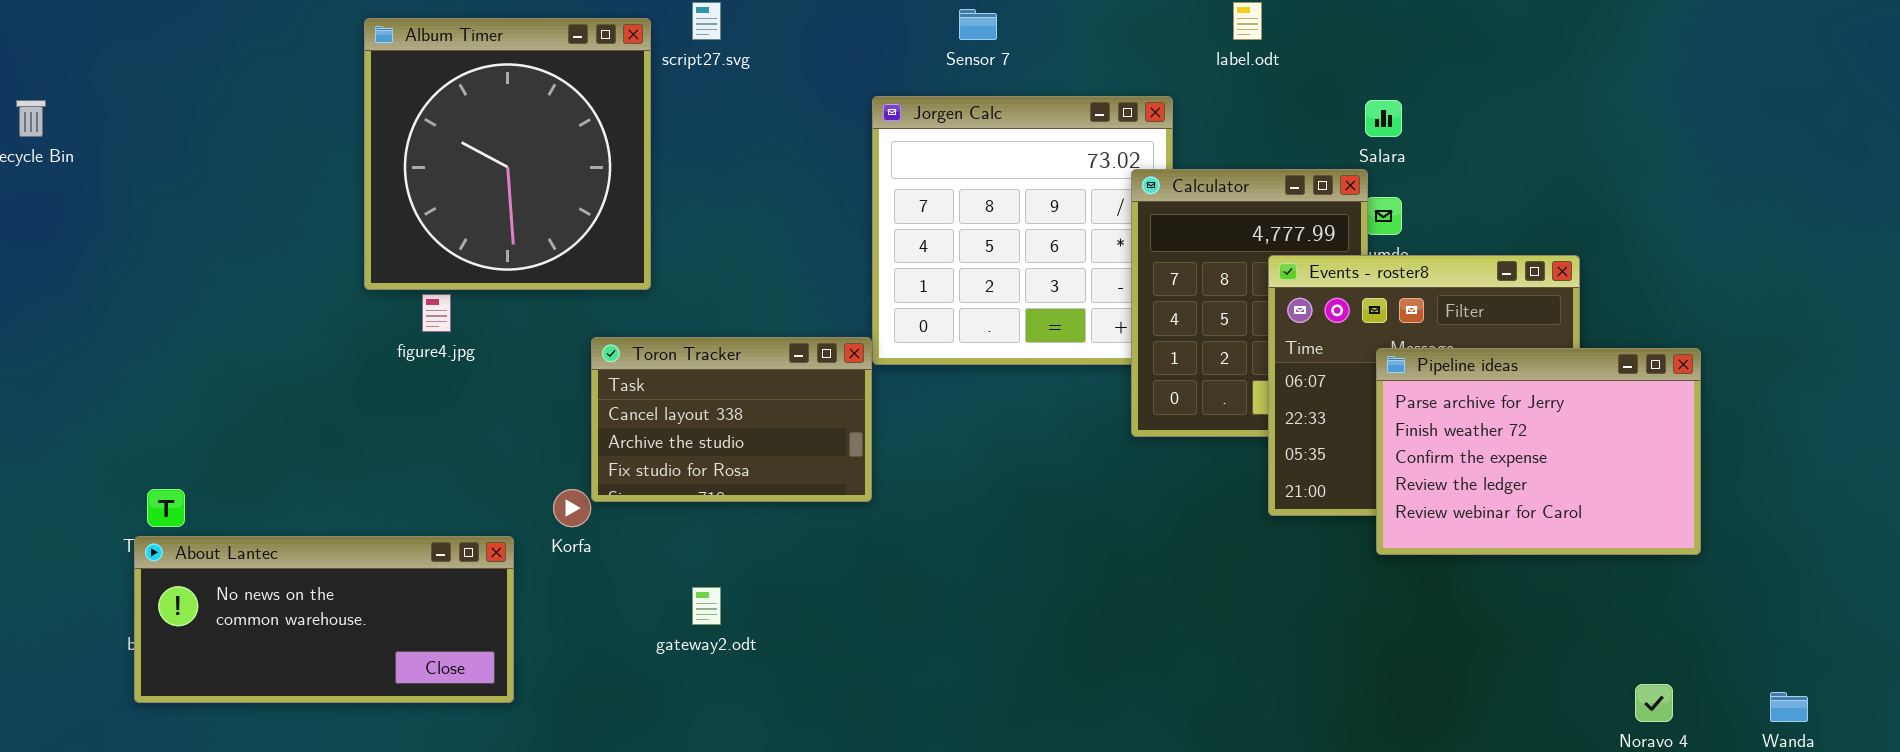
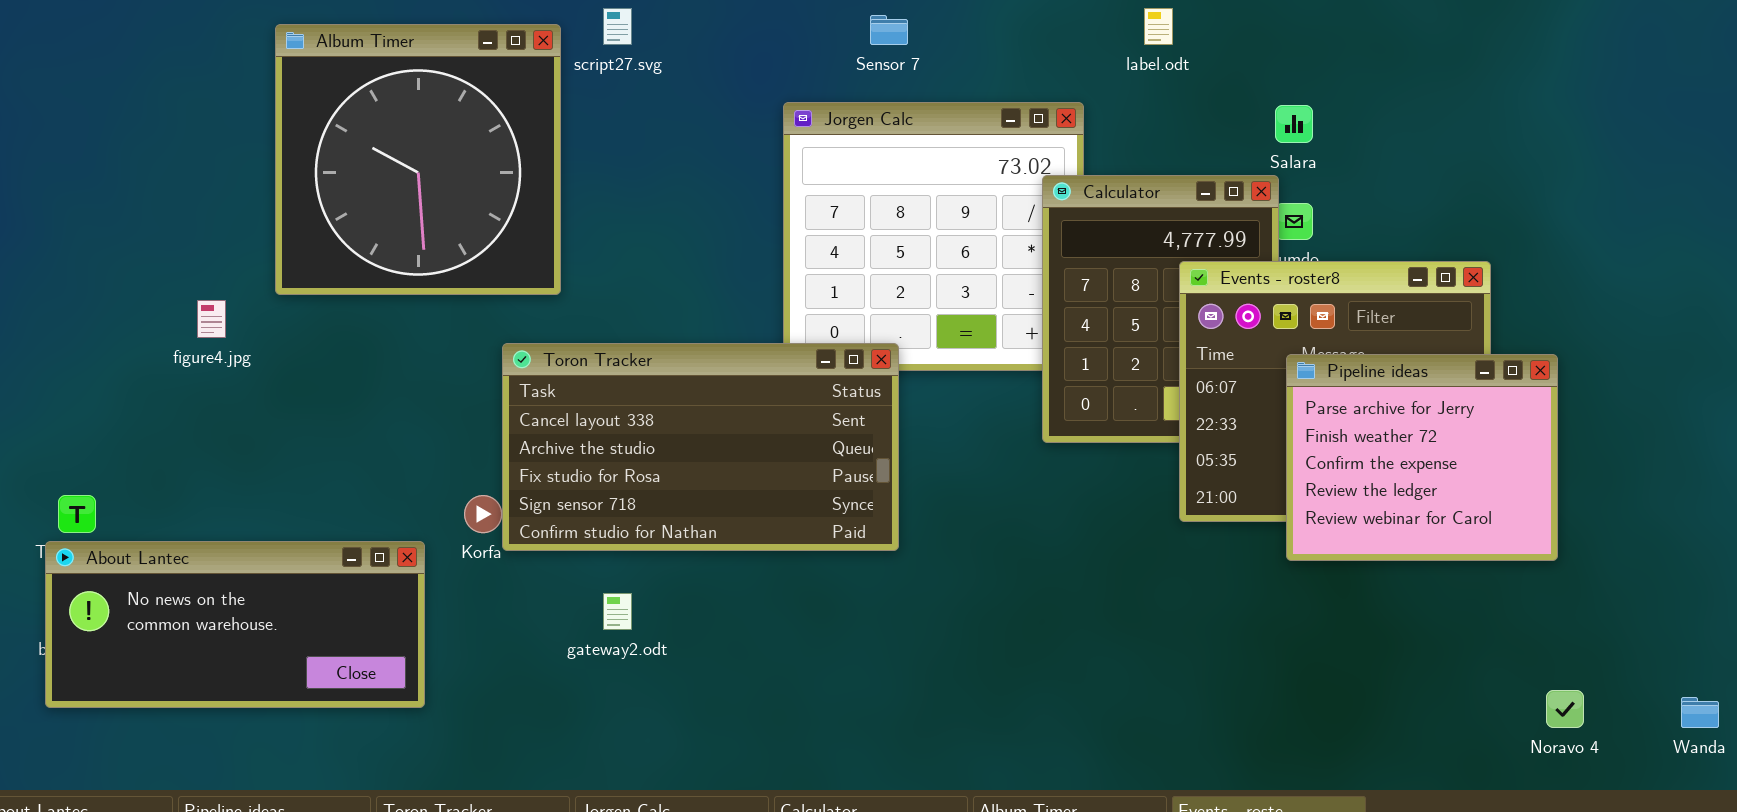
figure4.jpg: [422,294,451,332] -> [197,300,226,338], moved
Toron Tracker: [591,337,872,502] -> [502,343,899,551], resized
Pipeline ideas: [1376,348,1701,555] -> [1286,354,1558,561], resized

